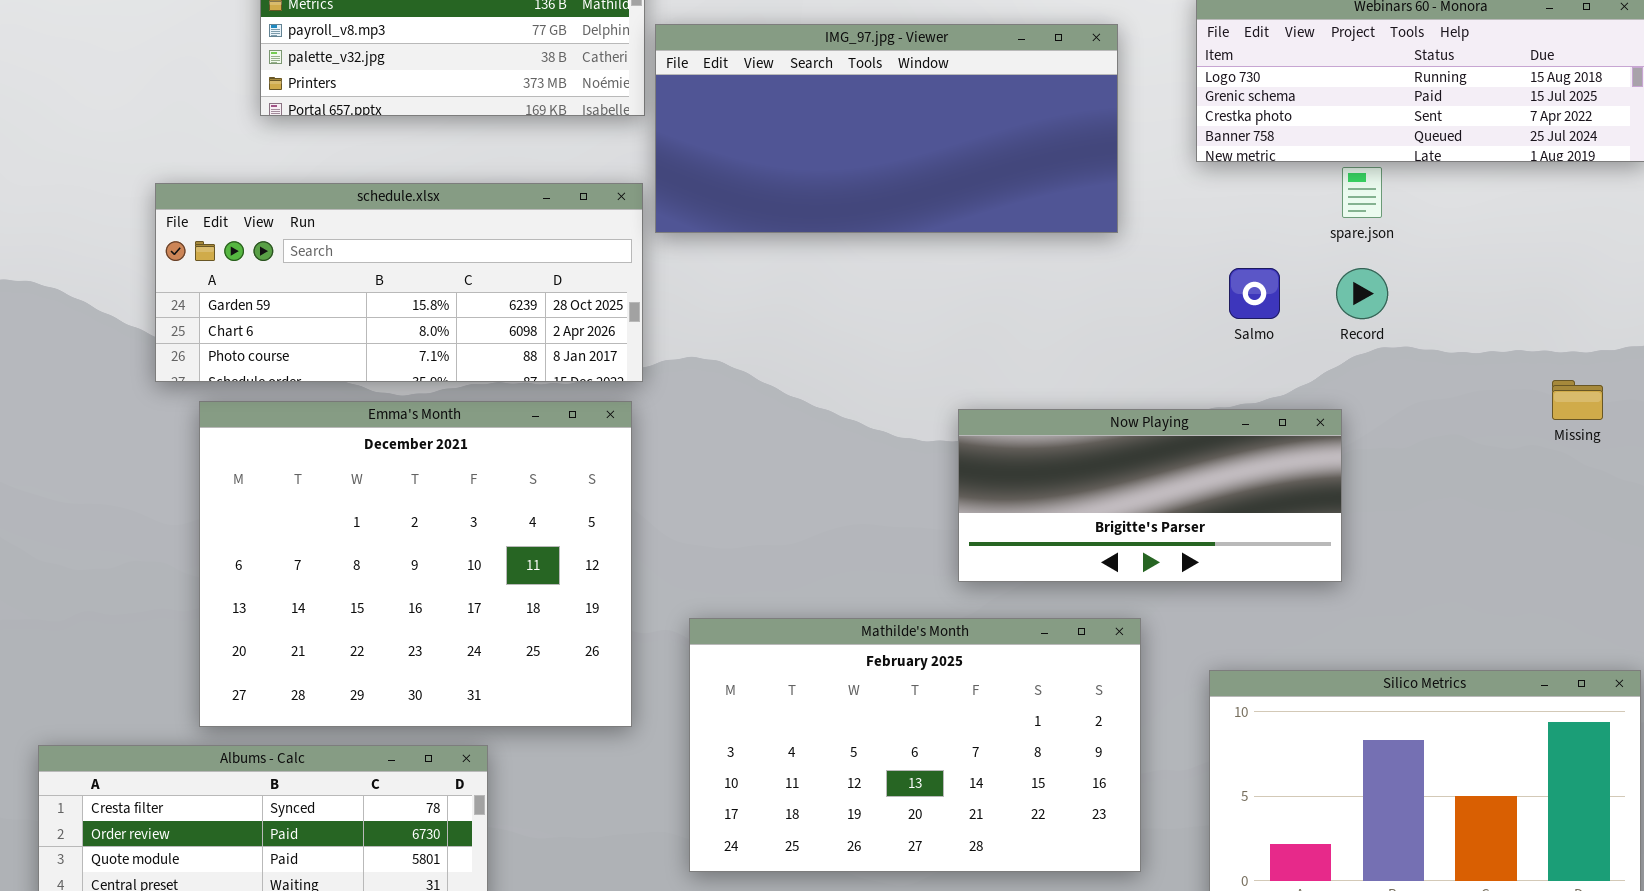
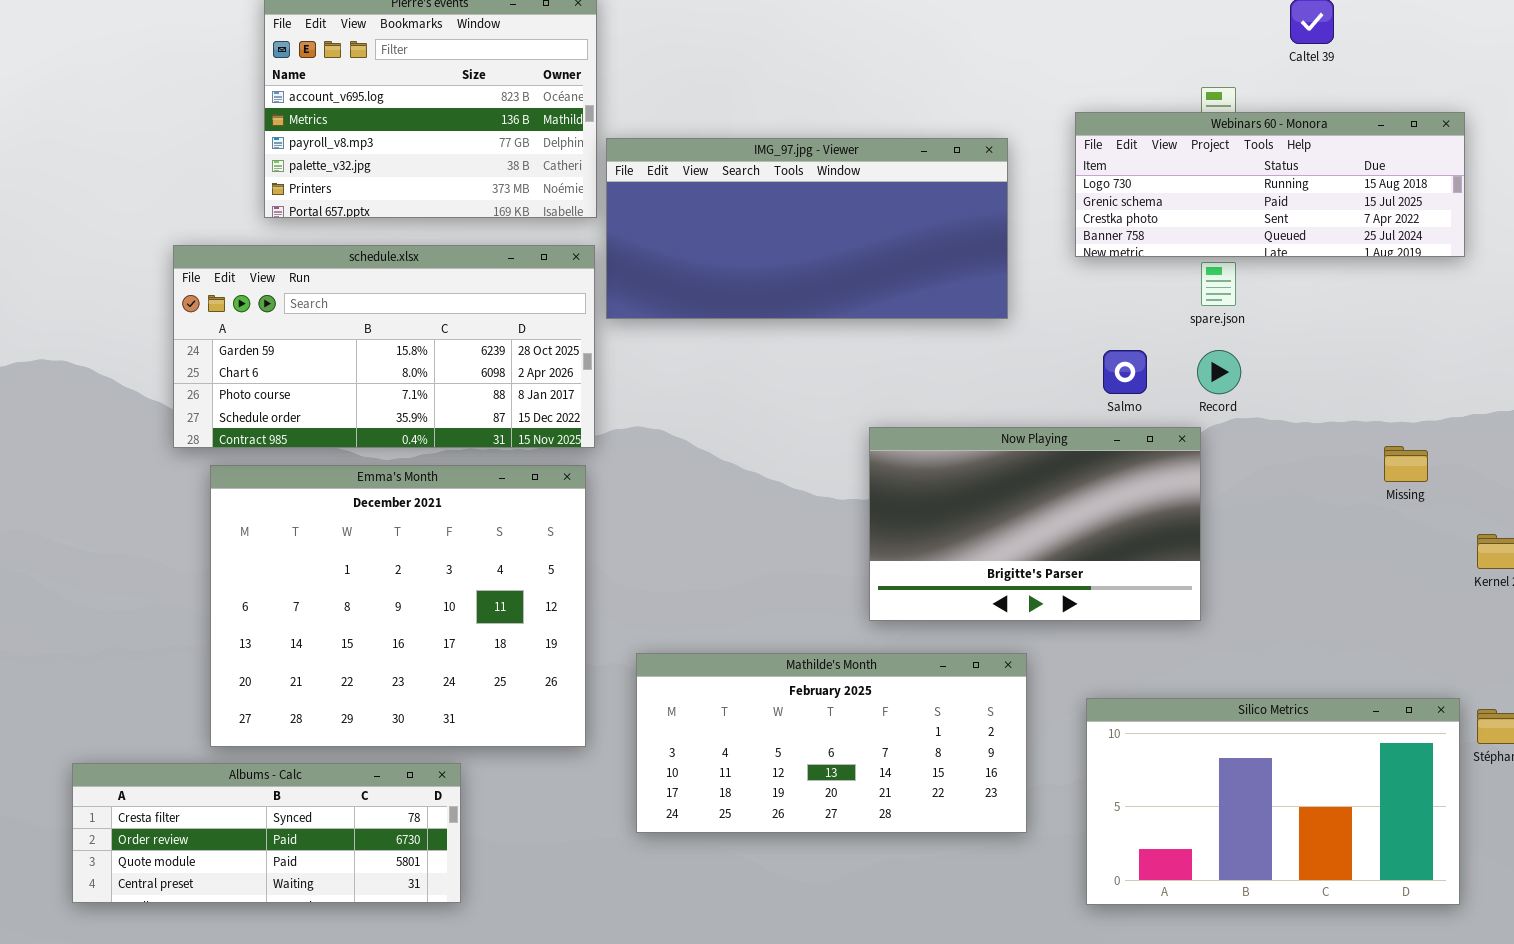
schedule.xlsx: [155,183,643,382] -> [173,245,595,448], resized
Now Playing: [958,409,1342,582] -> [869,427,1201,621], resized
Mathilde's Month: [689,618,1141,872] -> [636,653,1027,833], resized

